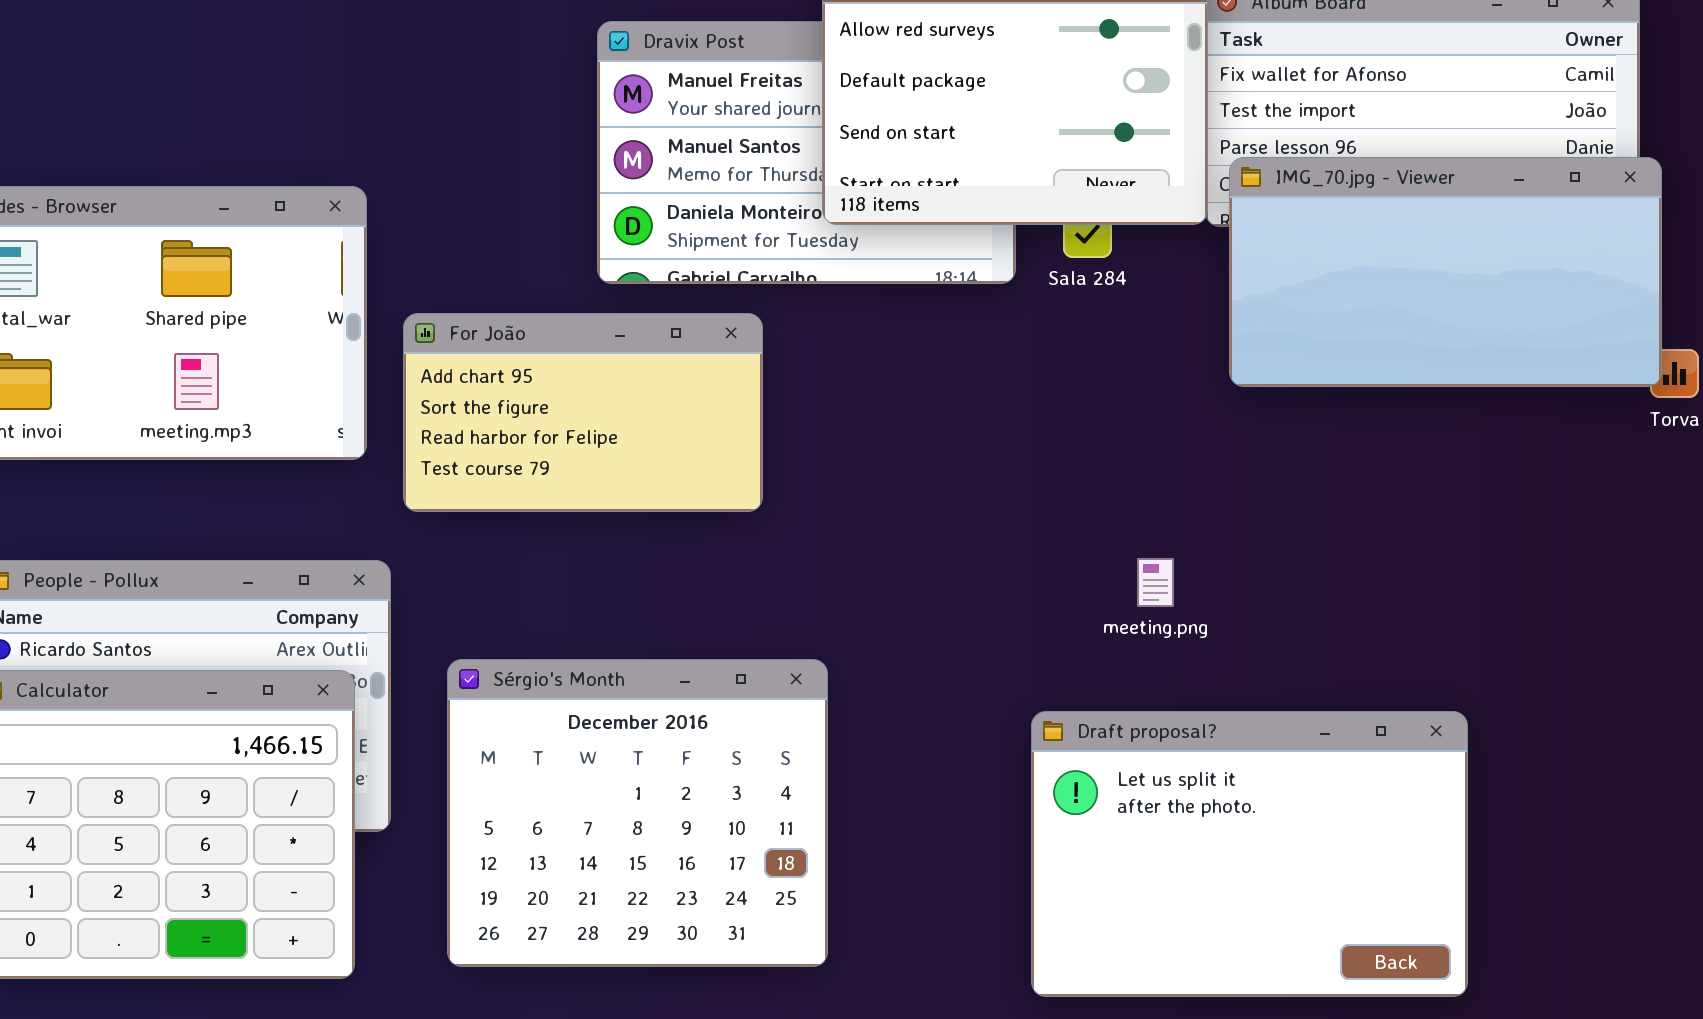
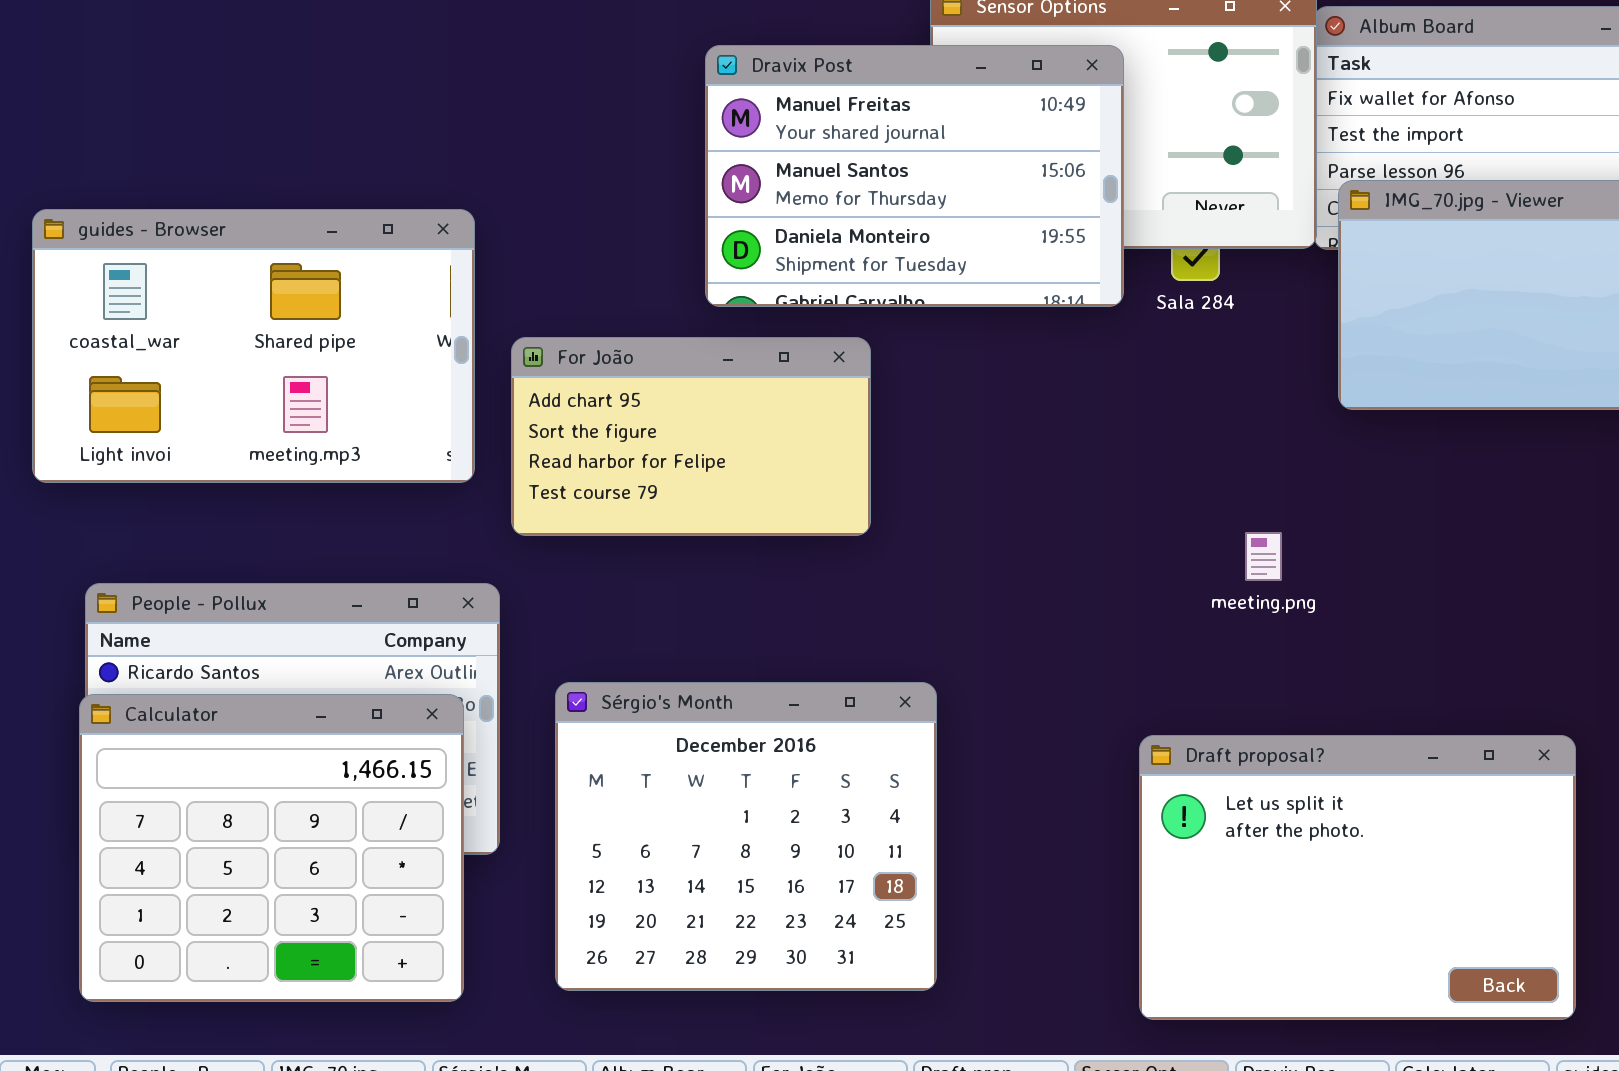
Dravix Post: [597,21,1016,284] -> [705,45,1124,307], raised
meeting.png: [1137,558,1174,607] -> [1245,532,1282,581], moved

